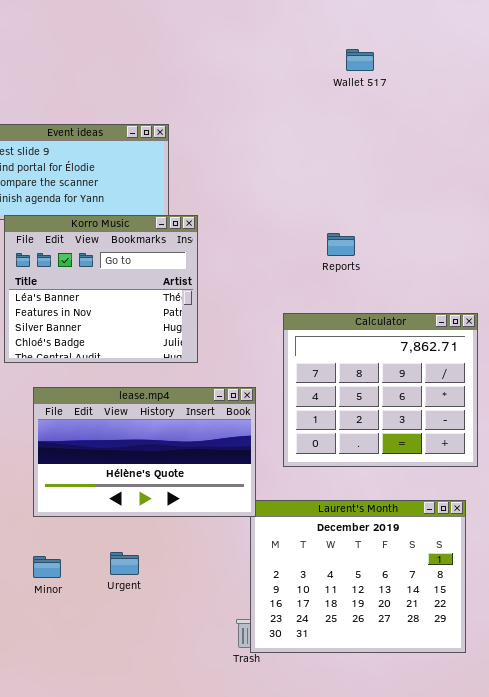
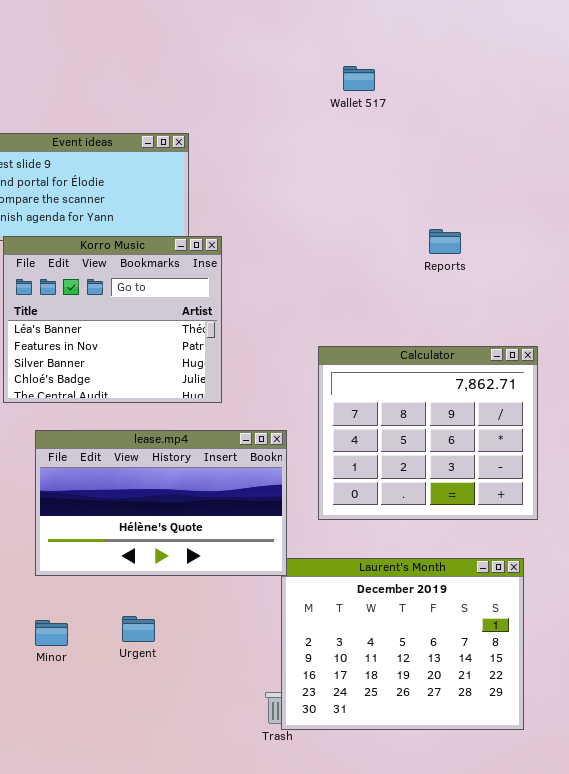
Wallet 517: [346,49,374,71] -> [343,66,375,91], moved
Reports: [327,233,355,256] -> [429,229,461,254], moved

